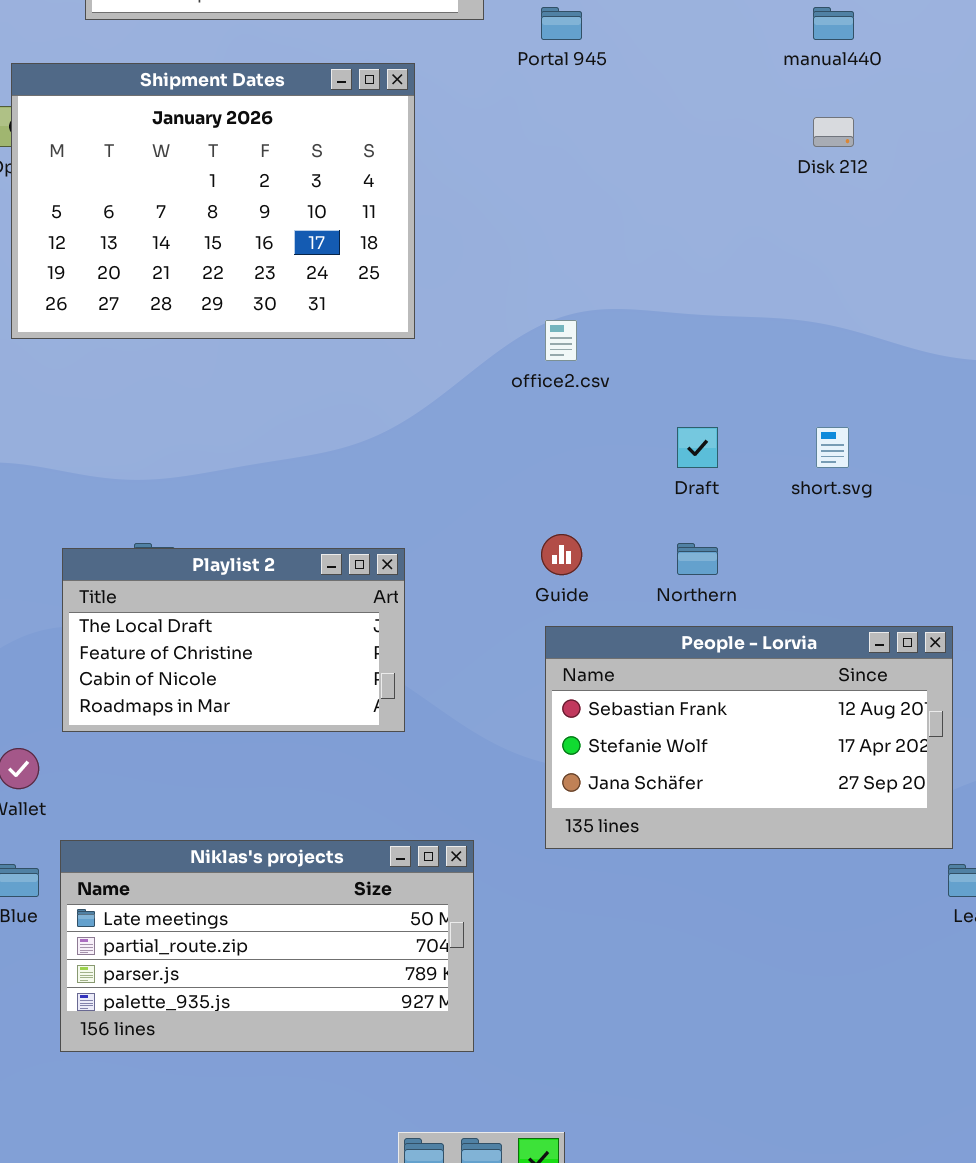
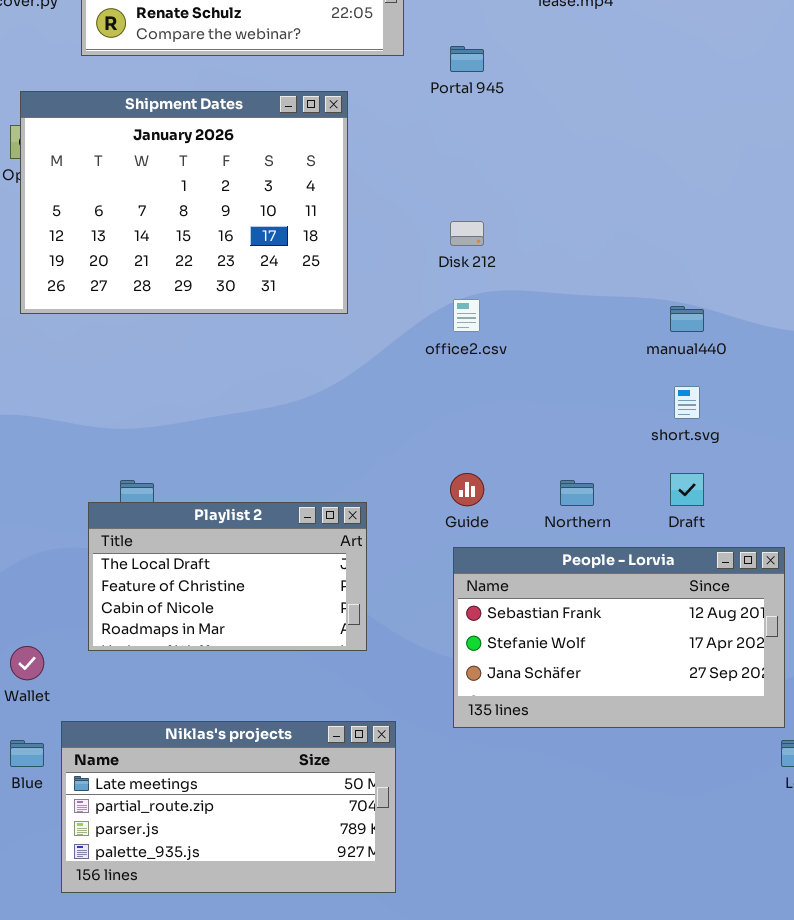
manual440: [813,7,854,40] -> [670,306,704,332], moved
Disk 212: [813,117,854,147] -> [450,221,484,246], moved
Draft: [677,427,718,468] -> [670,473,704,506], moved
Playlist 2: [62,548,405,732] -> [88,502,367,651], moved

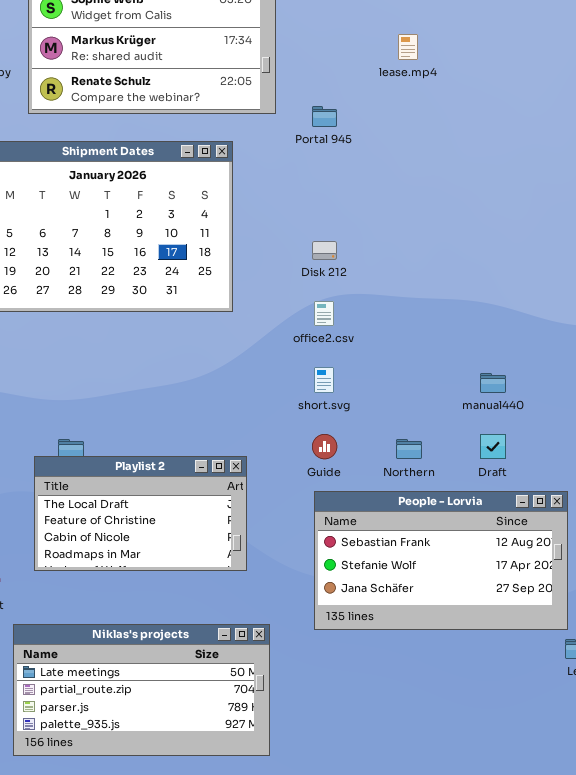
manual440: [670,306,704,332] -> [480,373,506,393], moved
short.svg: [674,386,700,419] -> [314,367,334,393], moved

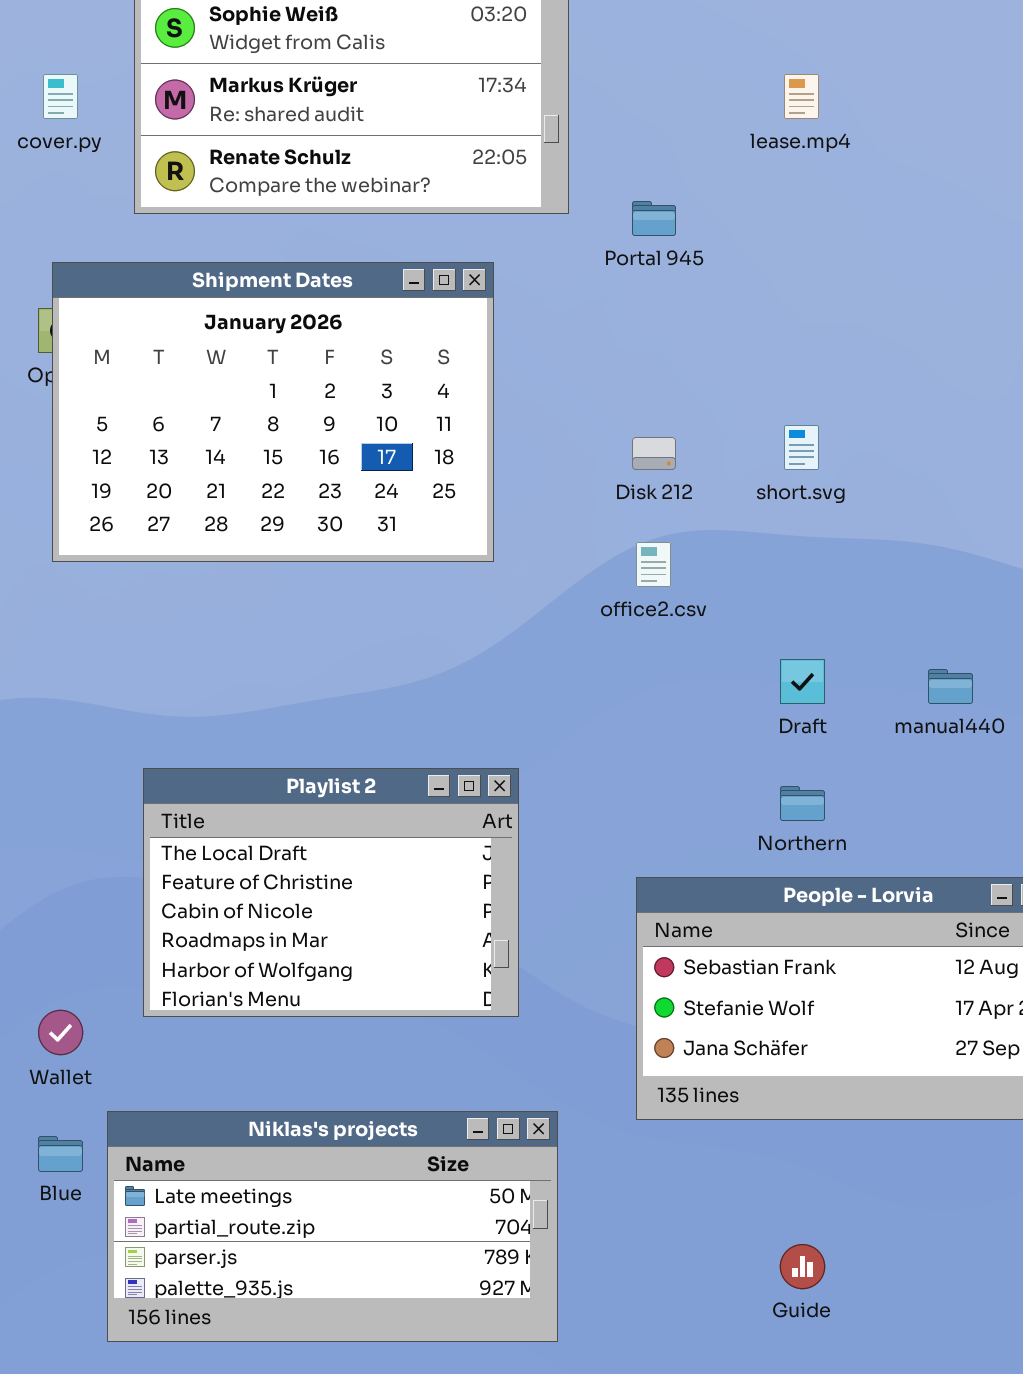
short.svg: [314,367,334,393] -> [784,425,819,470], moved
Guide: [312,434,337,459] -> [780,1244,825,1289], moved
Draft: [480,434,506,459] -> [780,659,825,704], moved
Playlist 2: [34,456,247,571] -> [143,768,519,1017], resized

